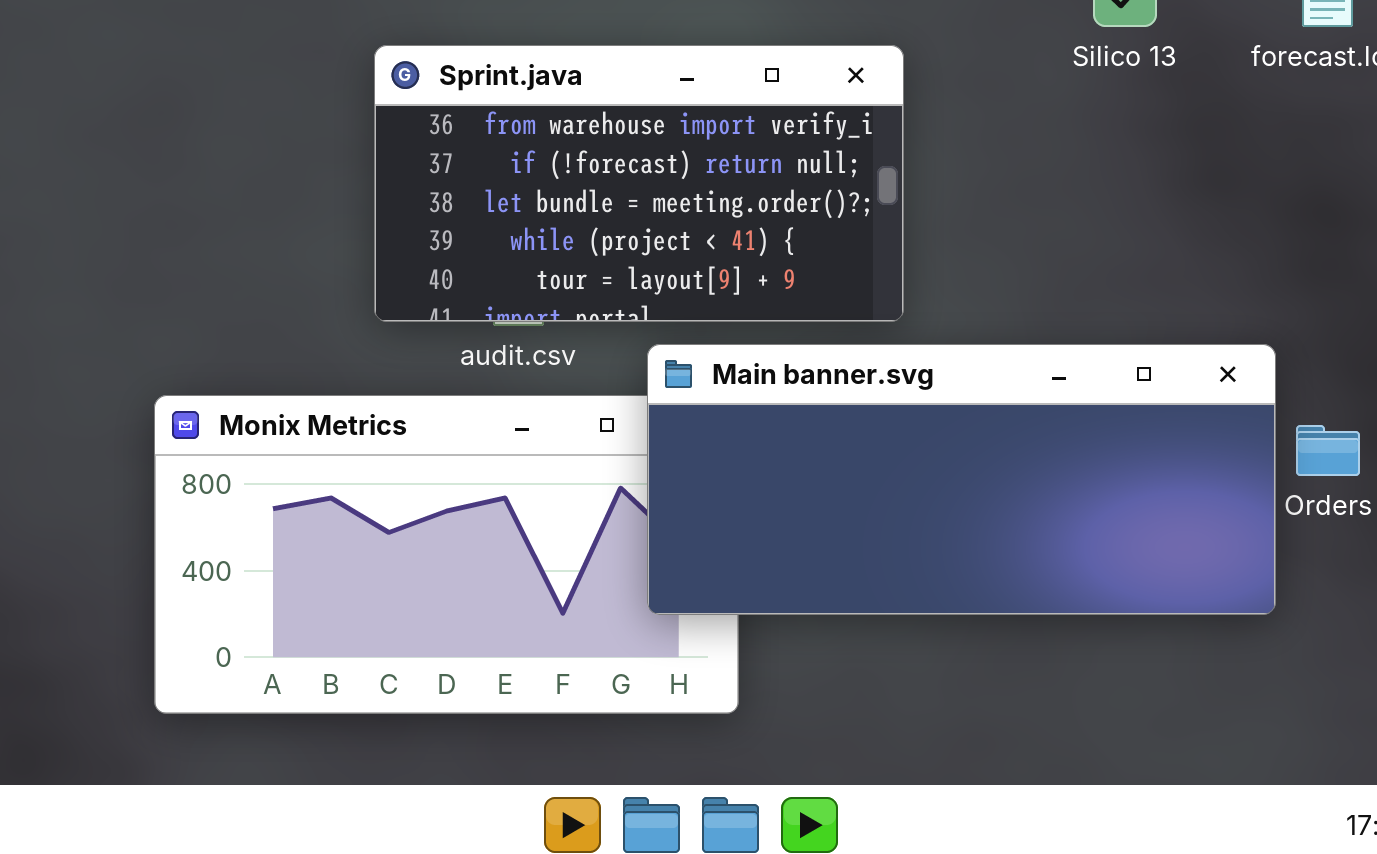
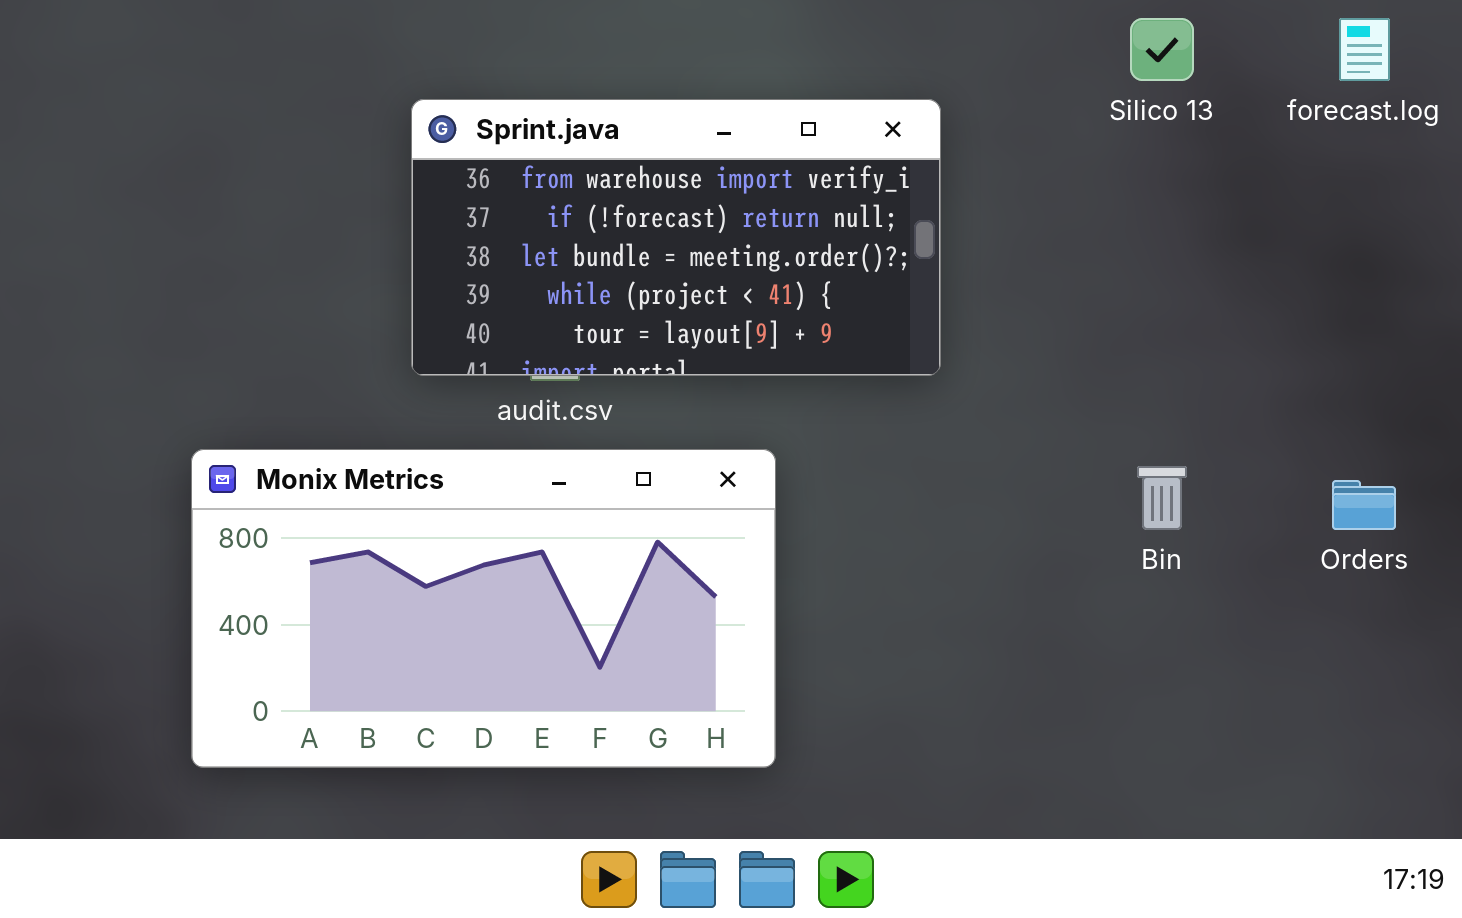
Main banner.svg: [647,344,1276,615] -> none, closed

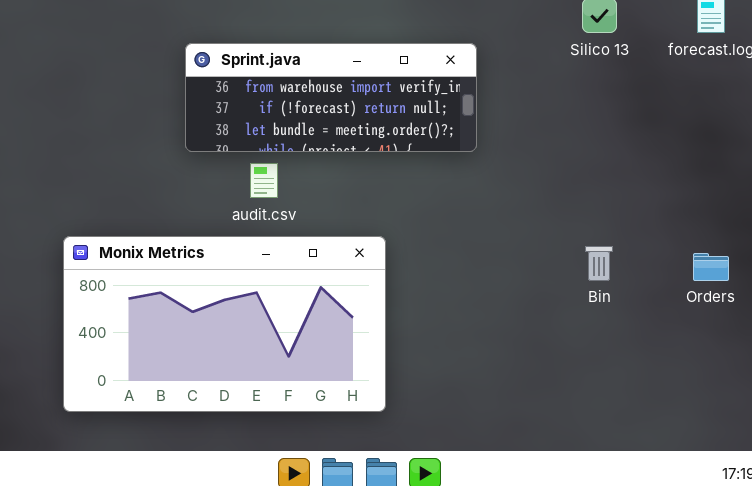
Sprint.java: [411,99,941,376] -> [185,43,477,152], resized

